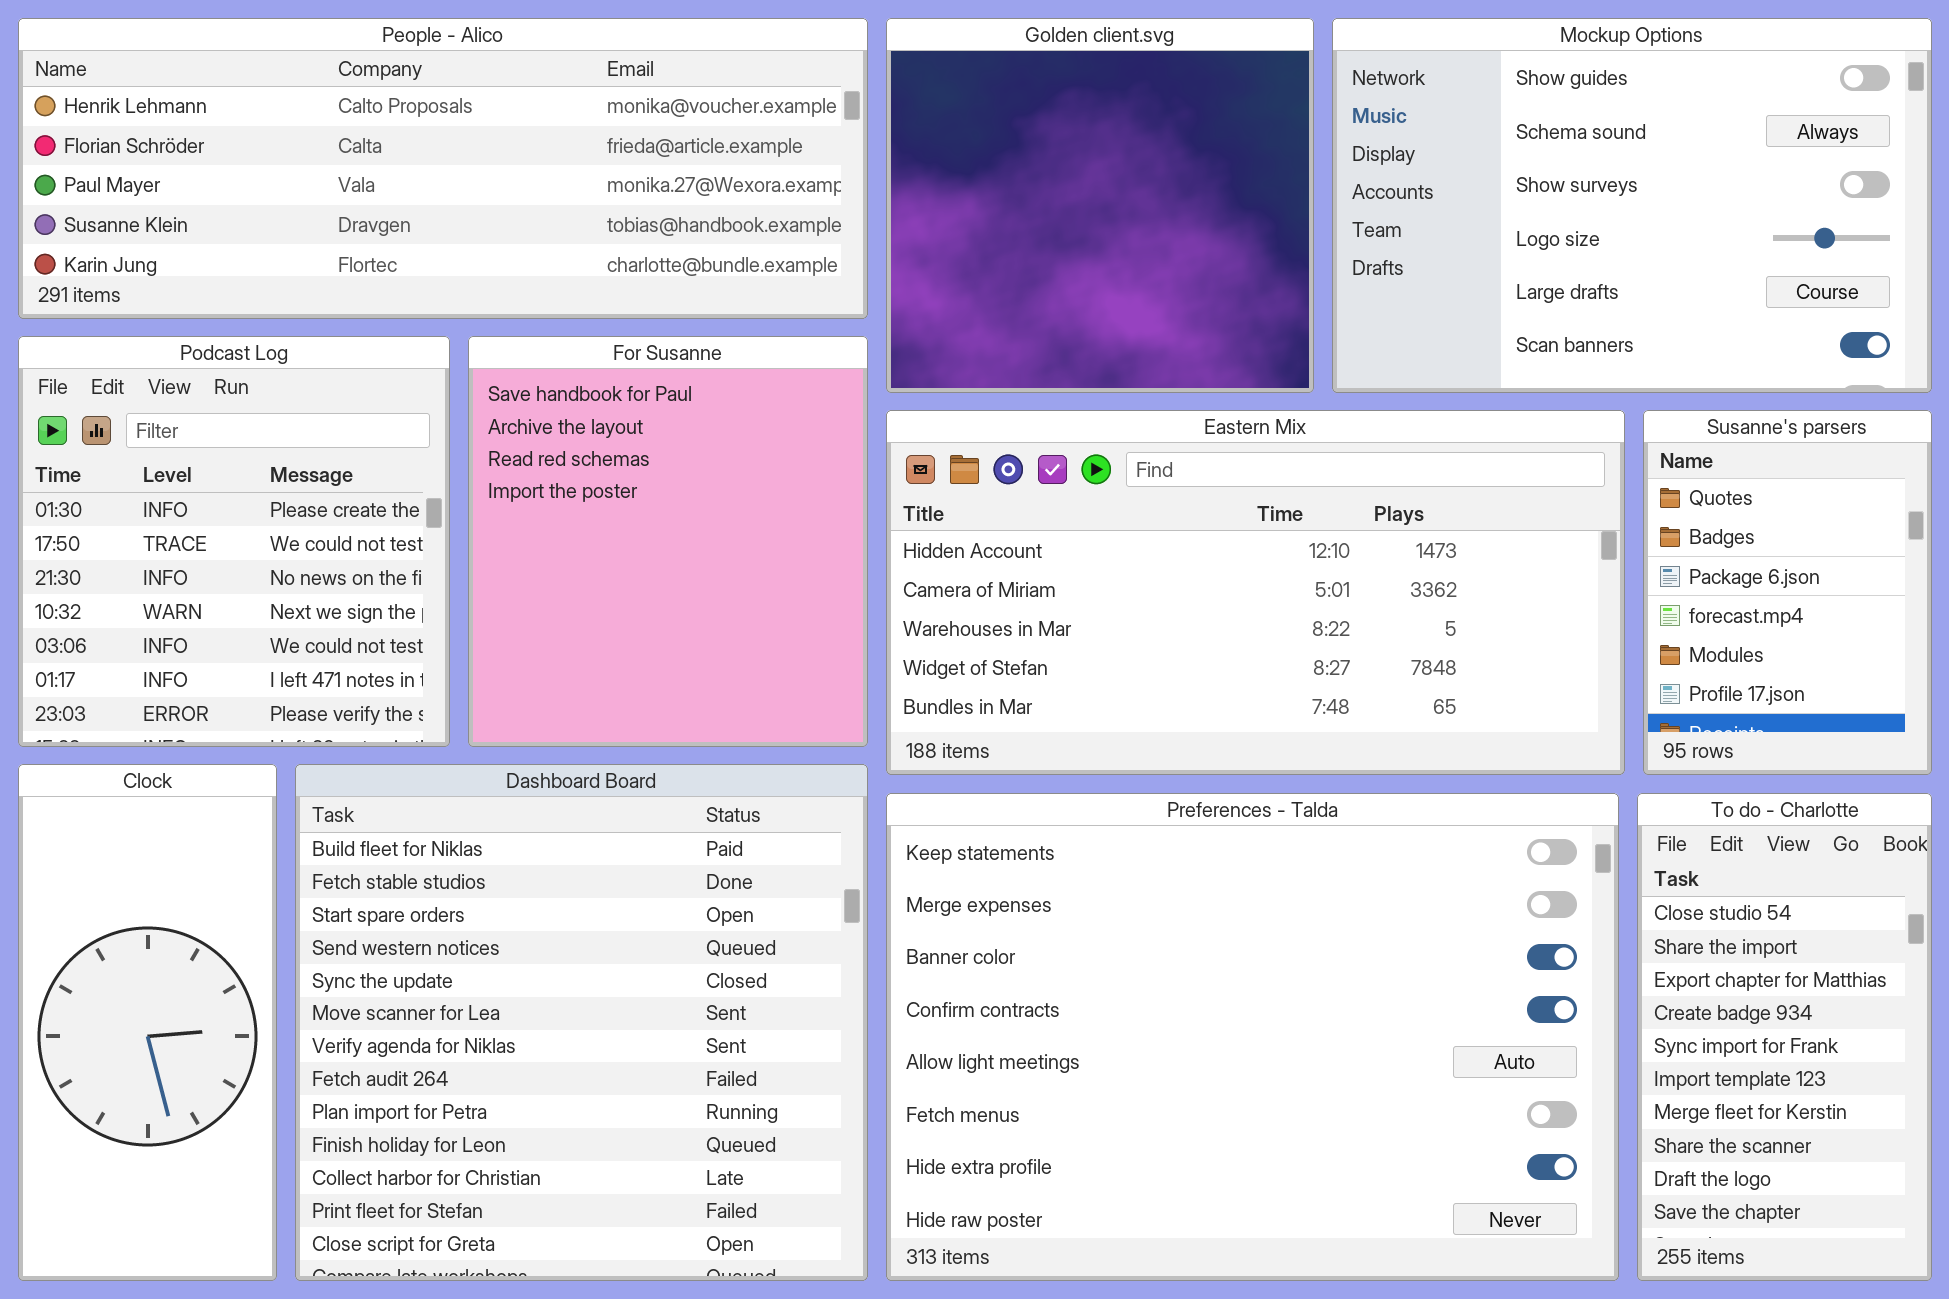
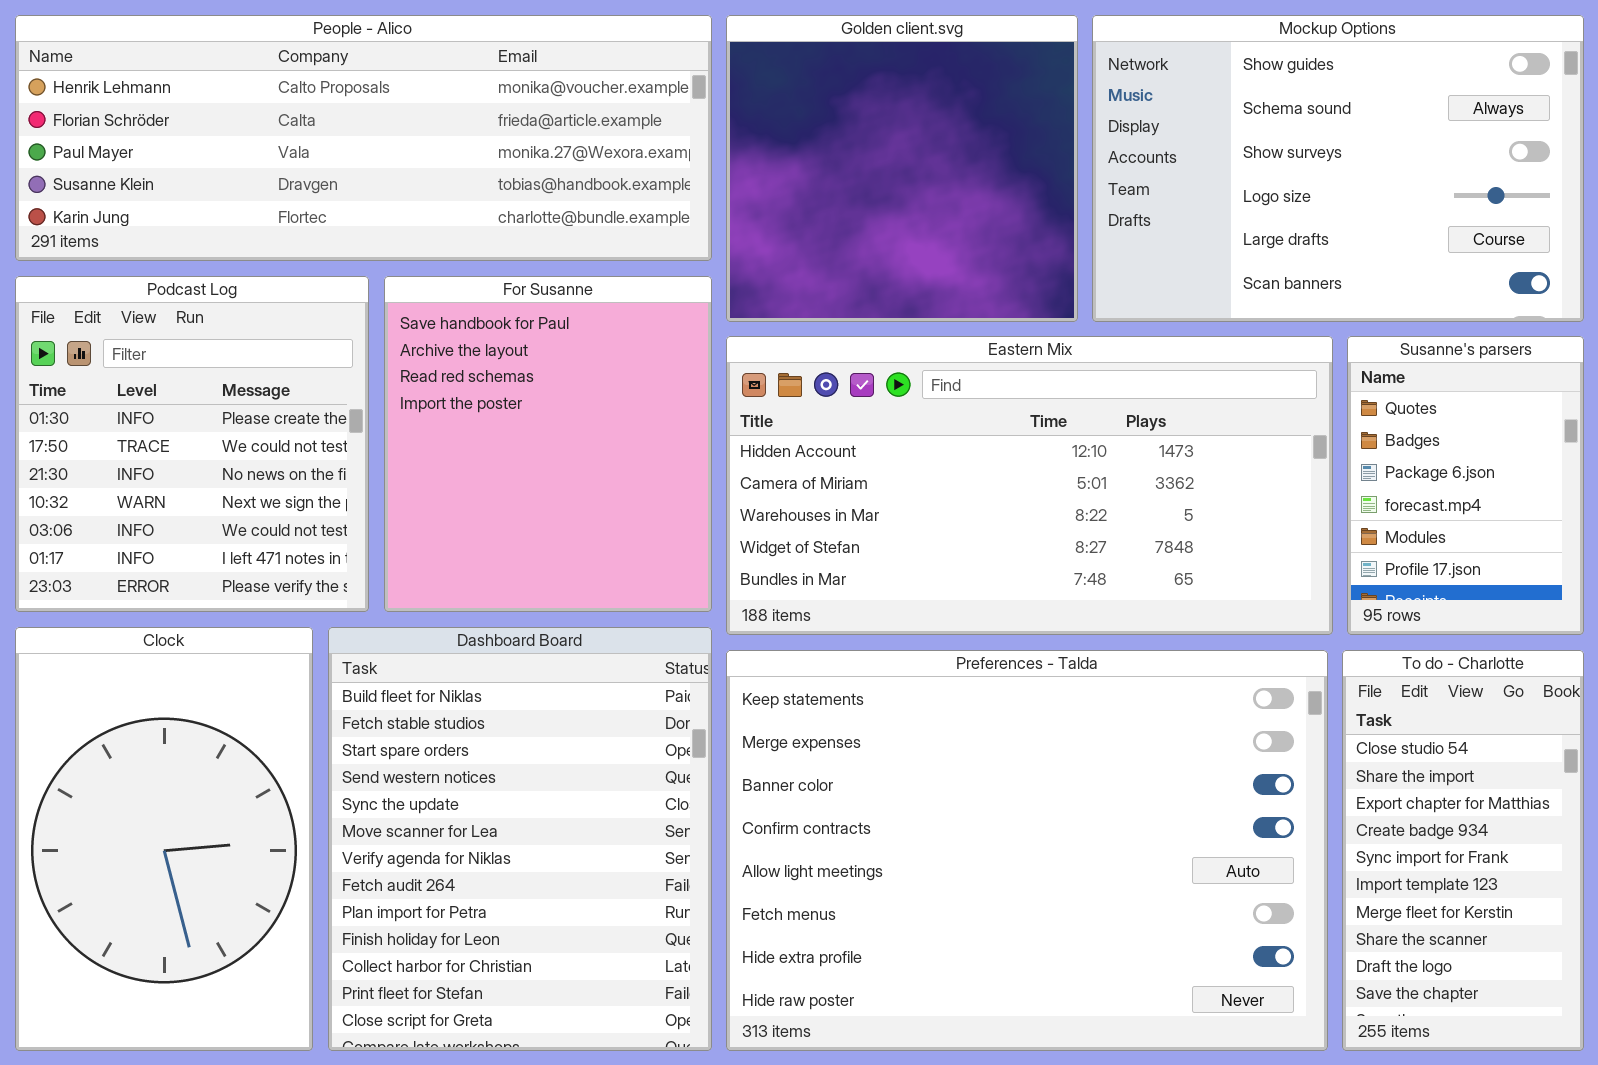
Clock: [18,764,277,1281] -> [15,627,313,1051], resized
Dashboard Board: [295,764,868,1281] -> [328,627,712,1051], resized

